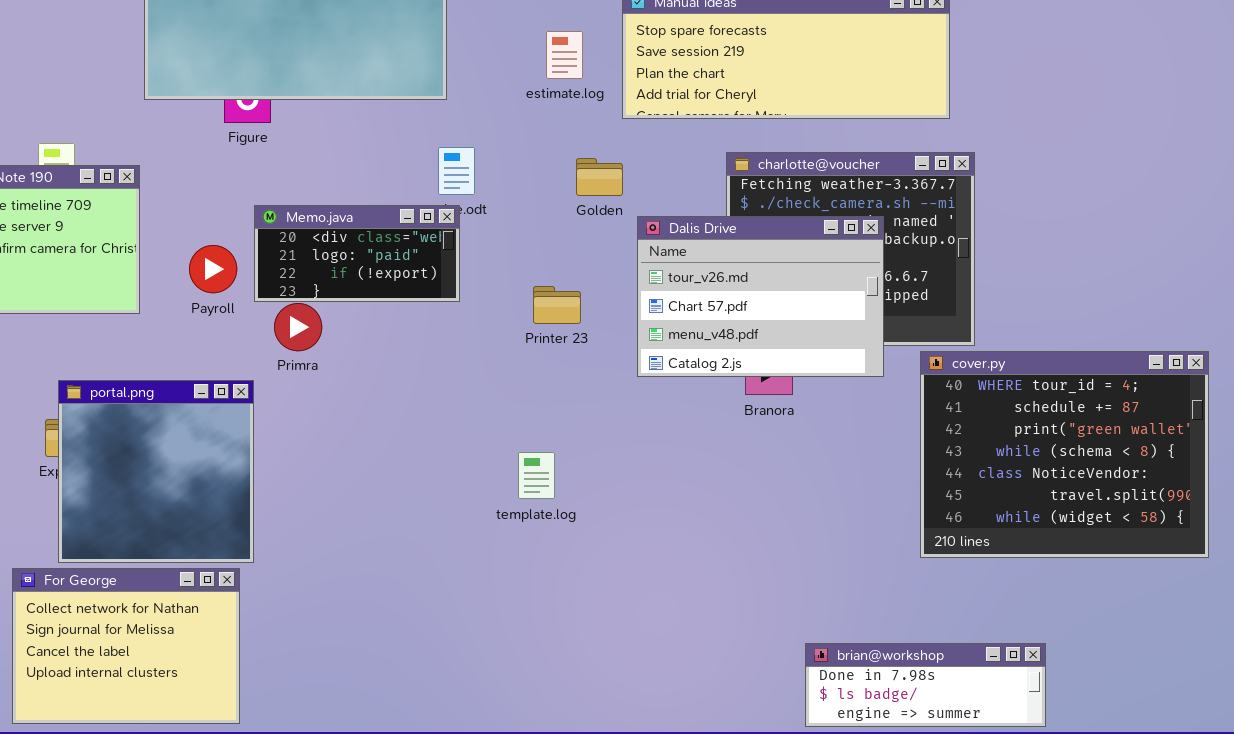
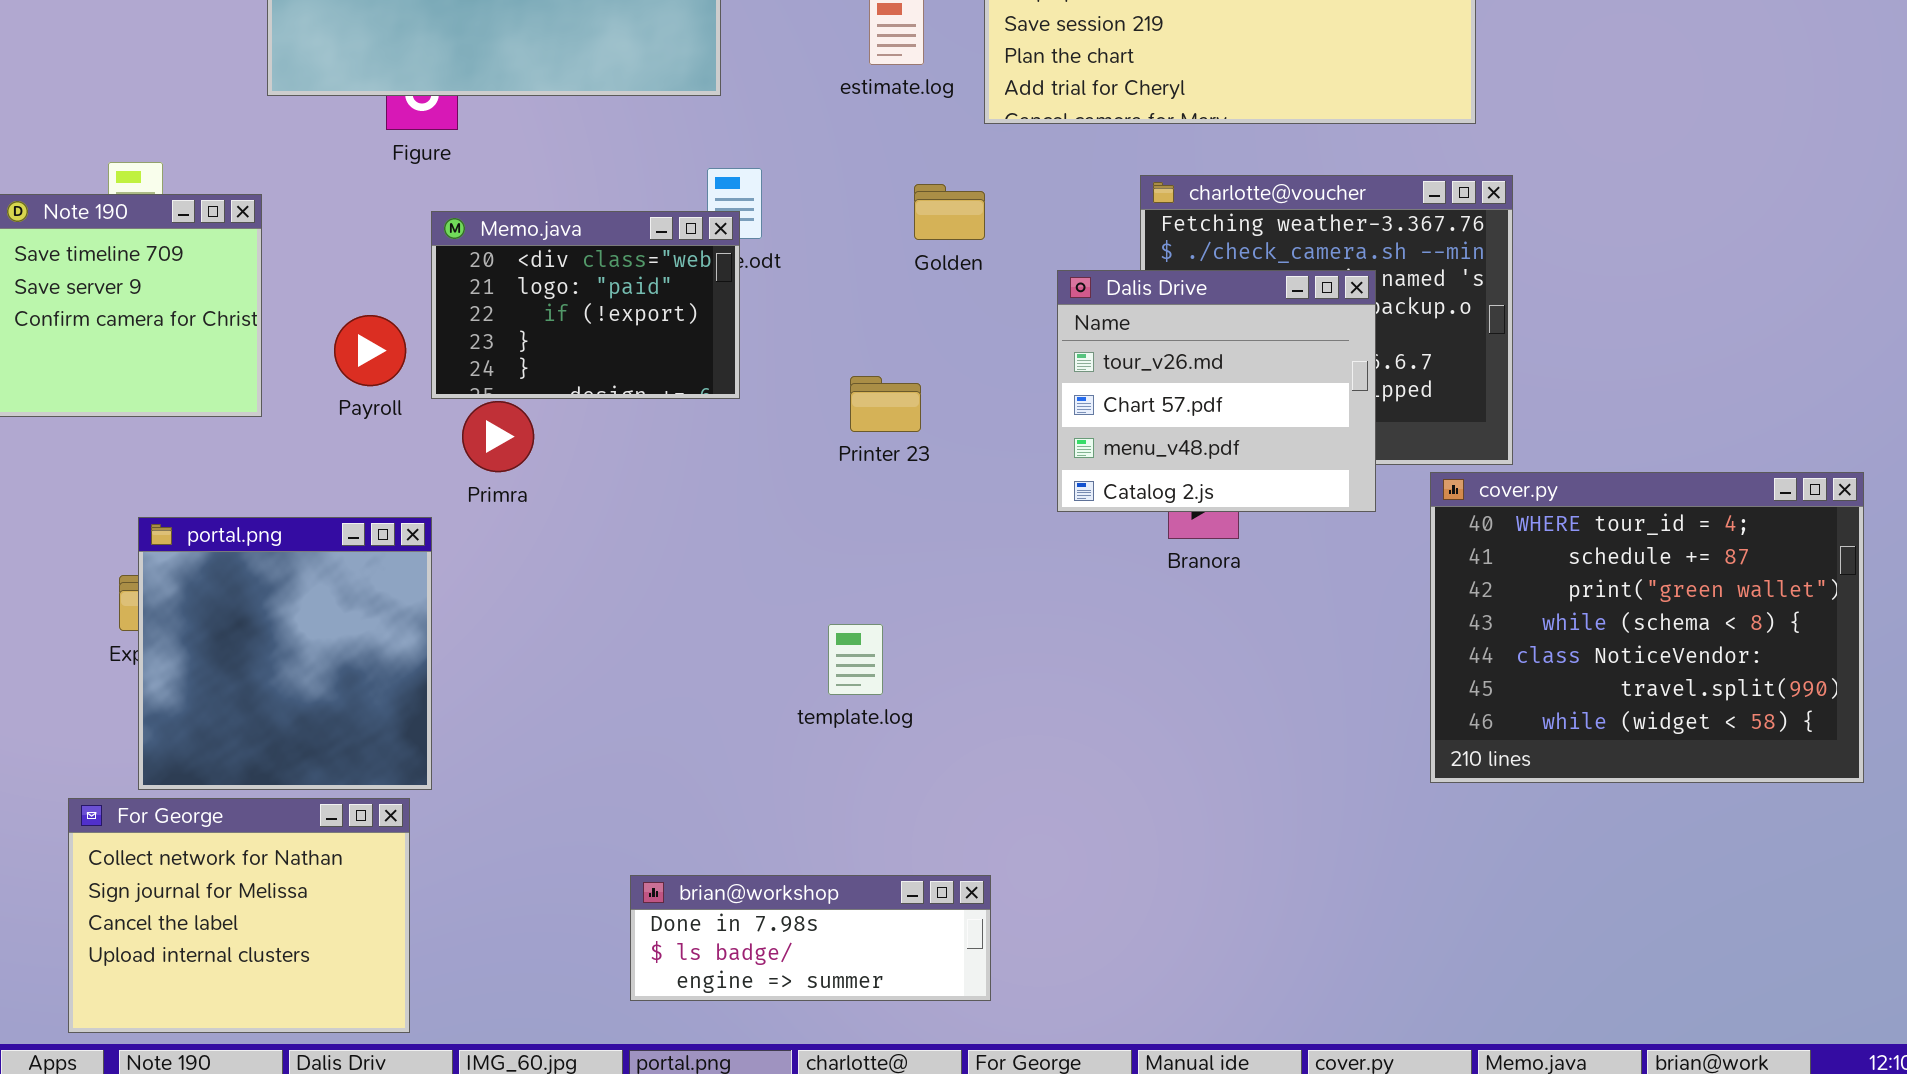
Memo.java: [254,205,460,302] -> [431,211,740,399], resized
Dalis Drive: [637,216,884,377] -> [1057,270,1376,512], resized
brian@workshop: [805,643,1046,727] -> [630,875,991,1001], moved

